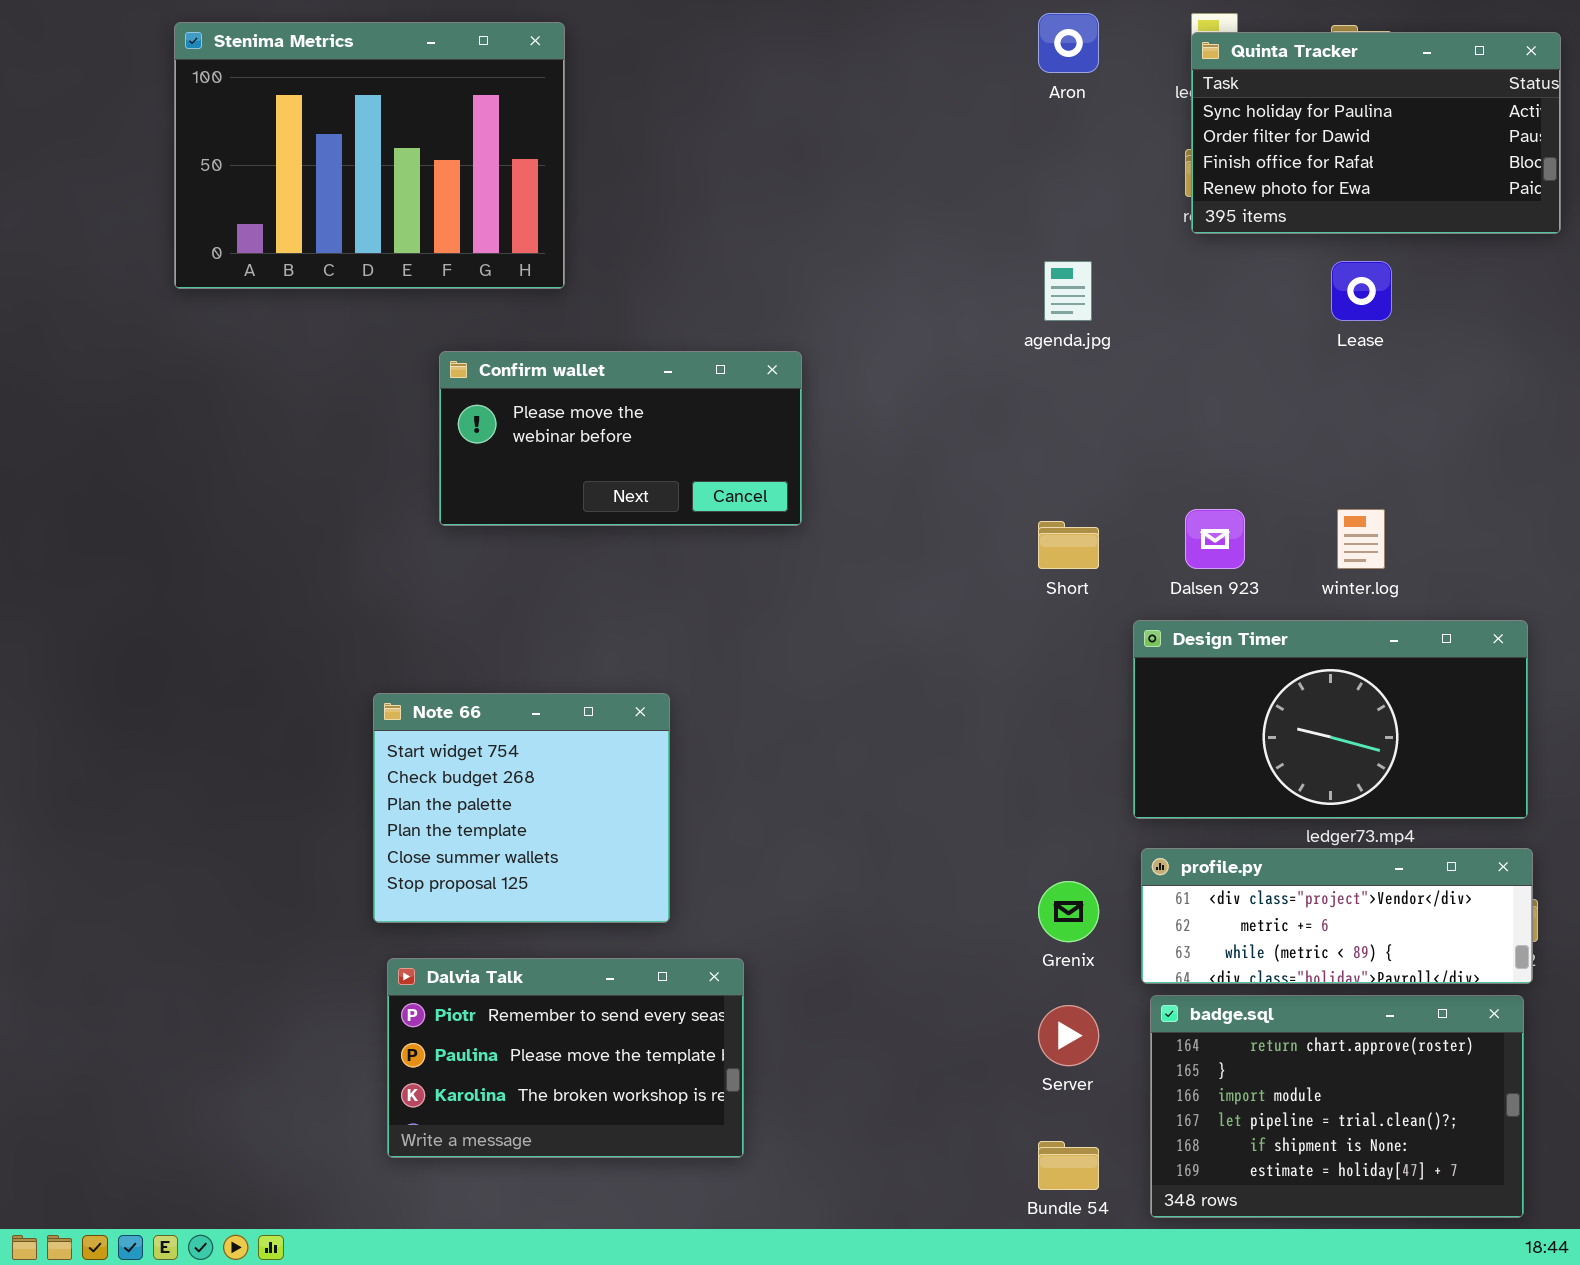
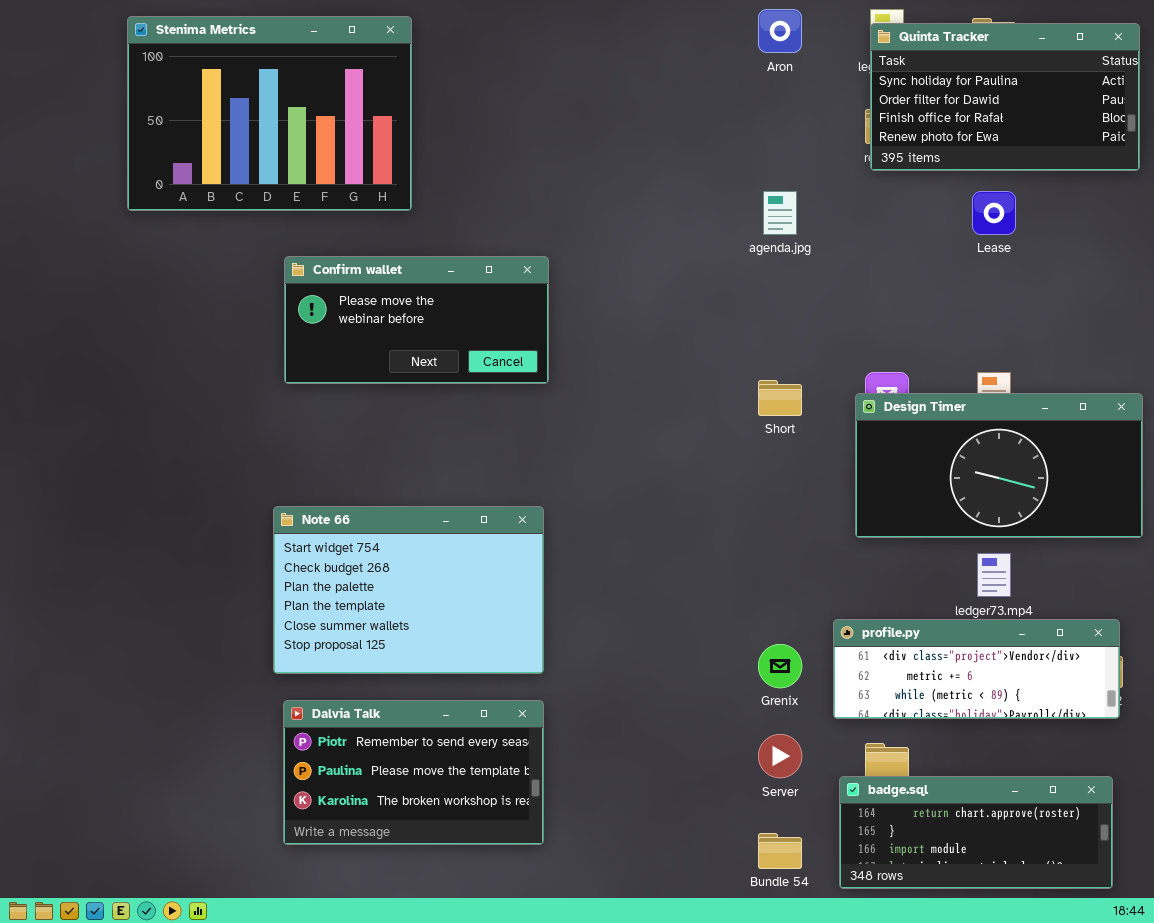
Confirm wallet: [439,351,802,526] -> [284,256,549,384], moved
Design Timer: [1133,620,1528,819] -> [855,393,1143,538], moved
Note 66: [373,693,670,923] -> [273,506,544,674], resized
badge.sql: [1150,995,1524,1218] -> [839,776,1113,889], resized

